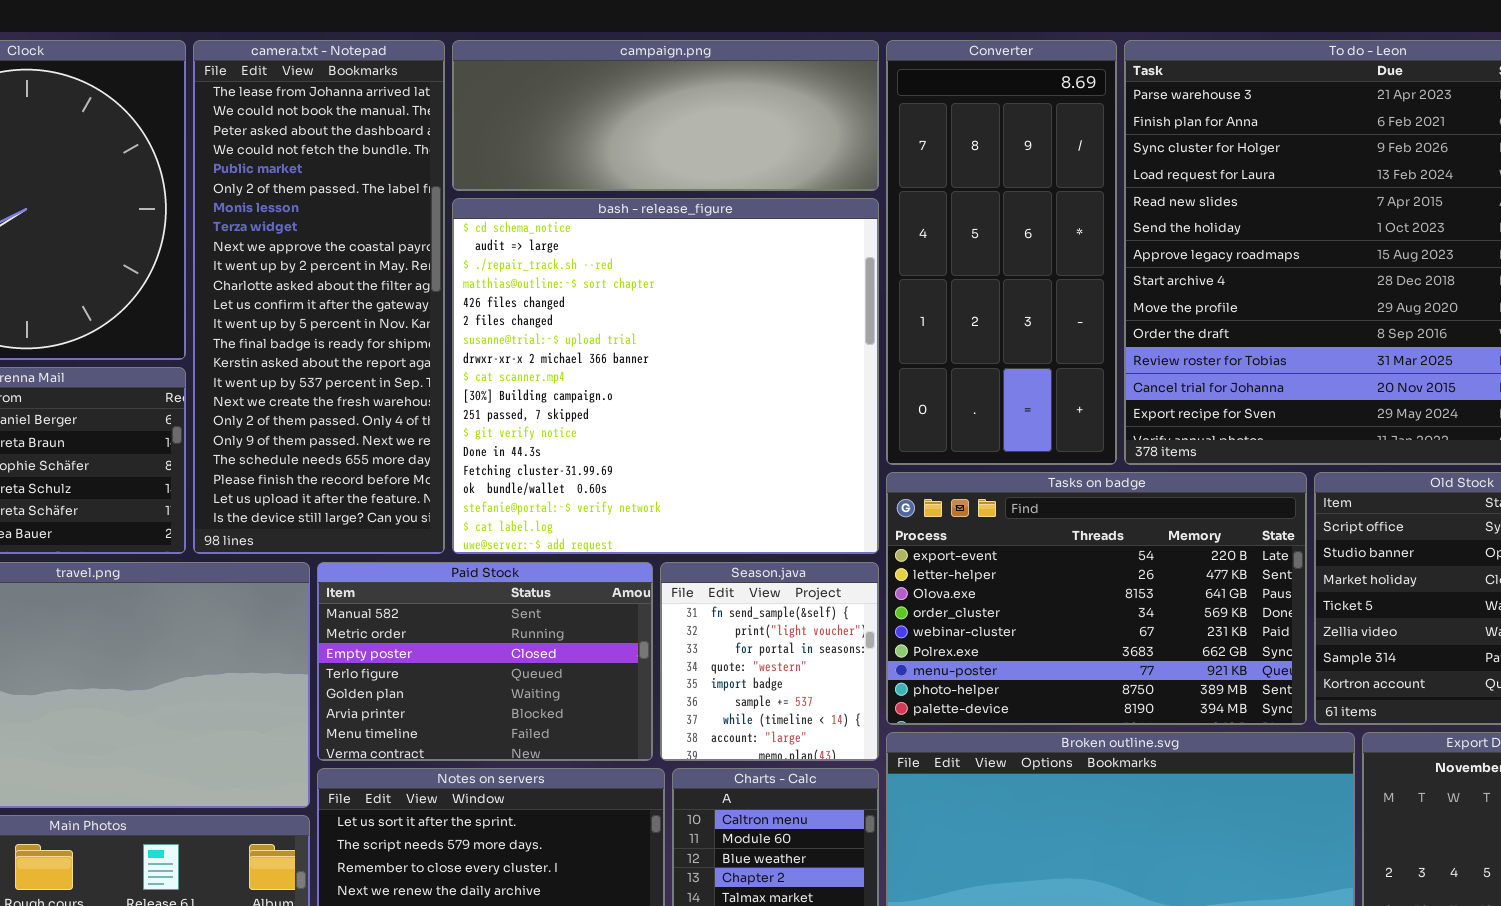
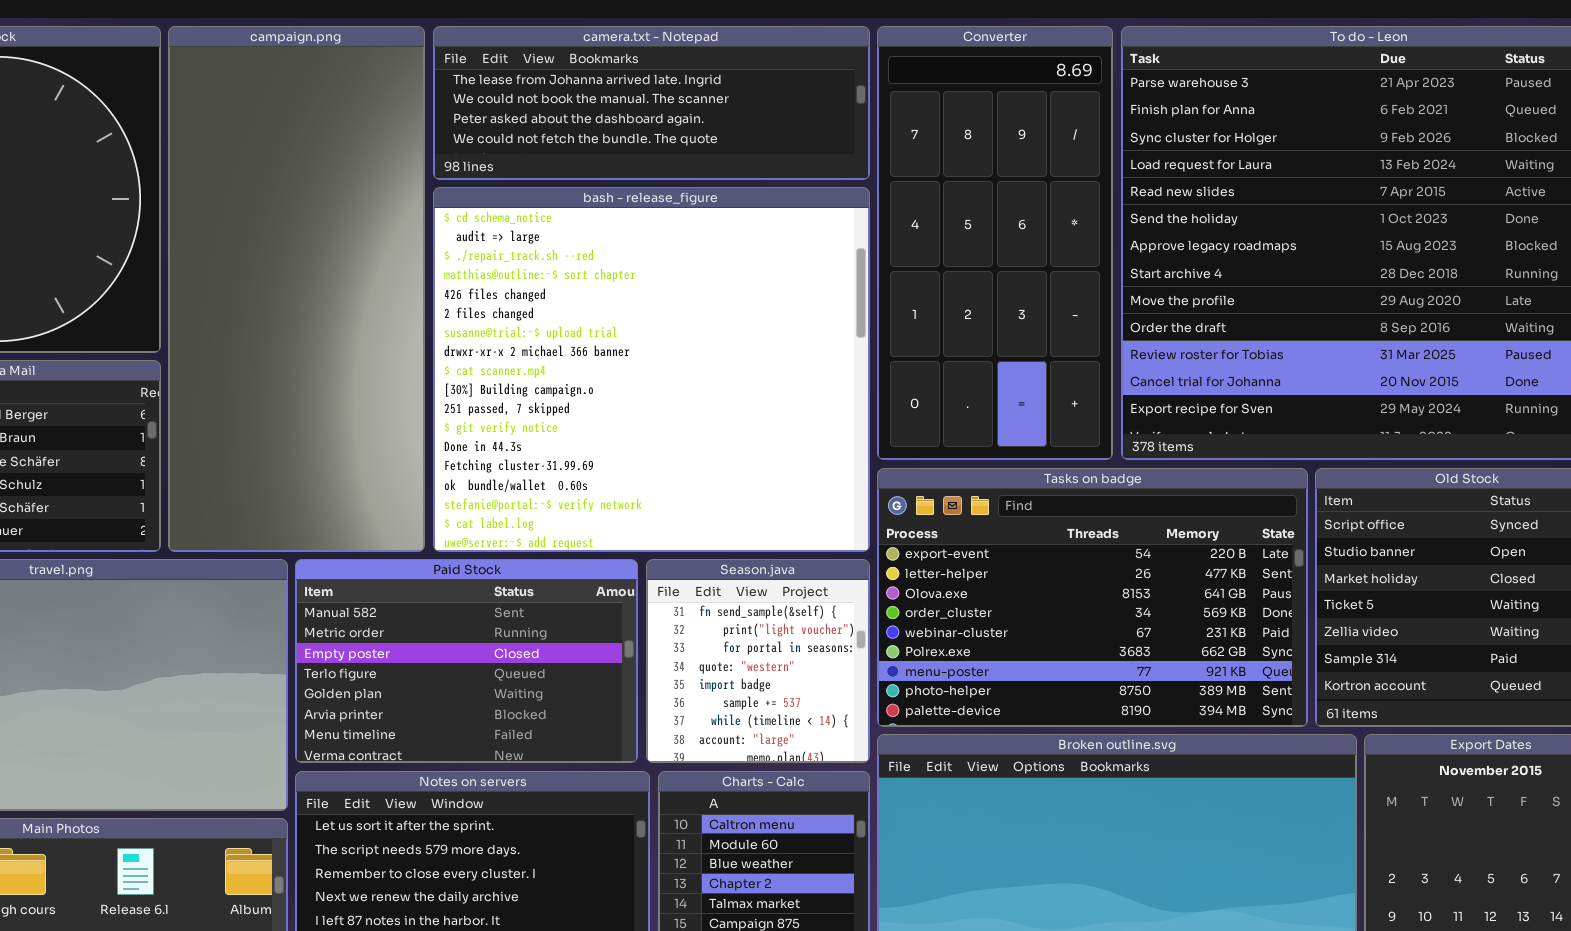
camera.txt - Notepad: [193,40,445,554] -> [433,26,870,180], moved, resized
campaign.png: [452,40,879,191] -> [168,26,425,552], moved, resized

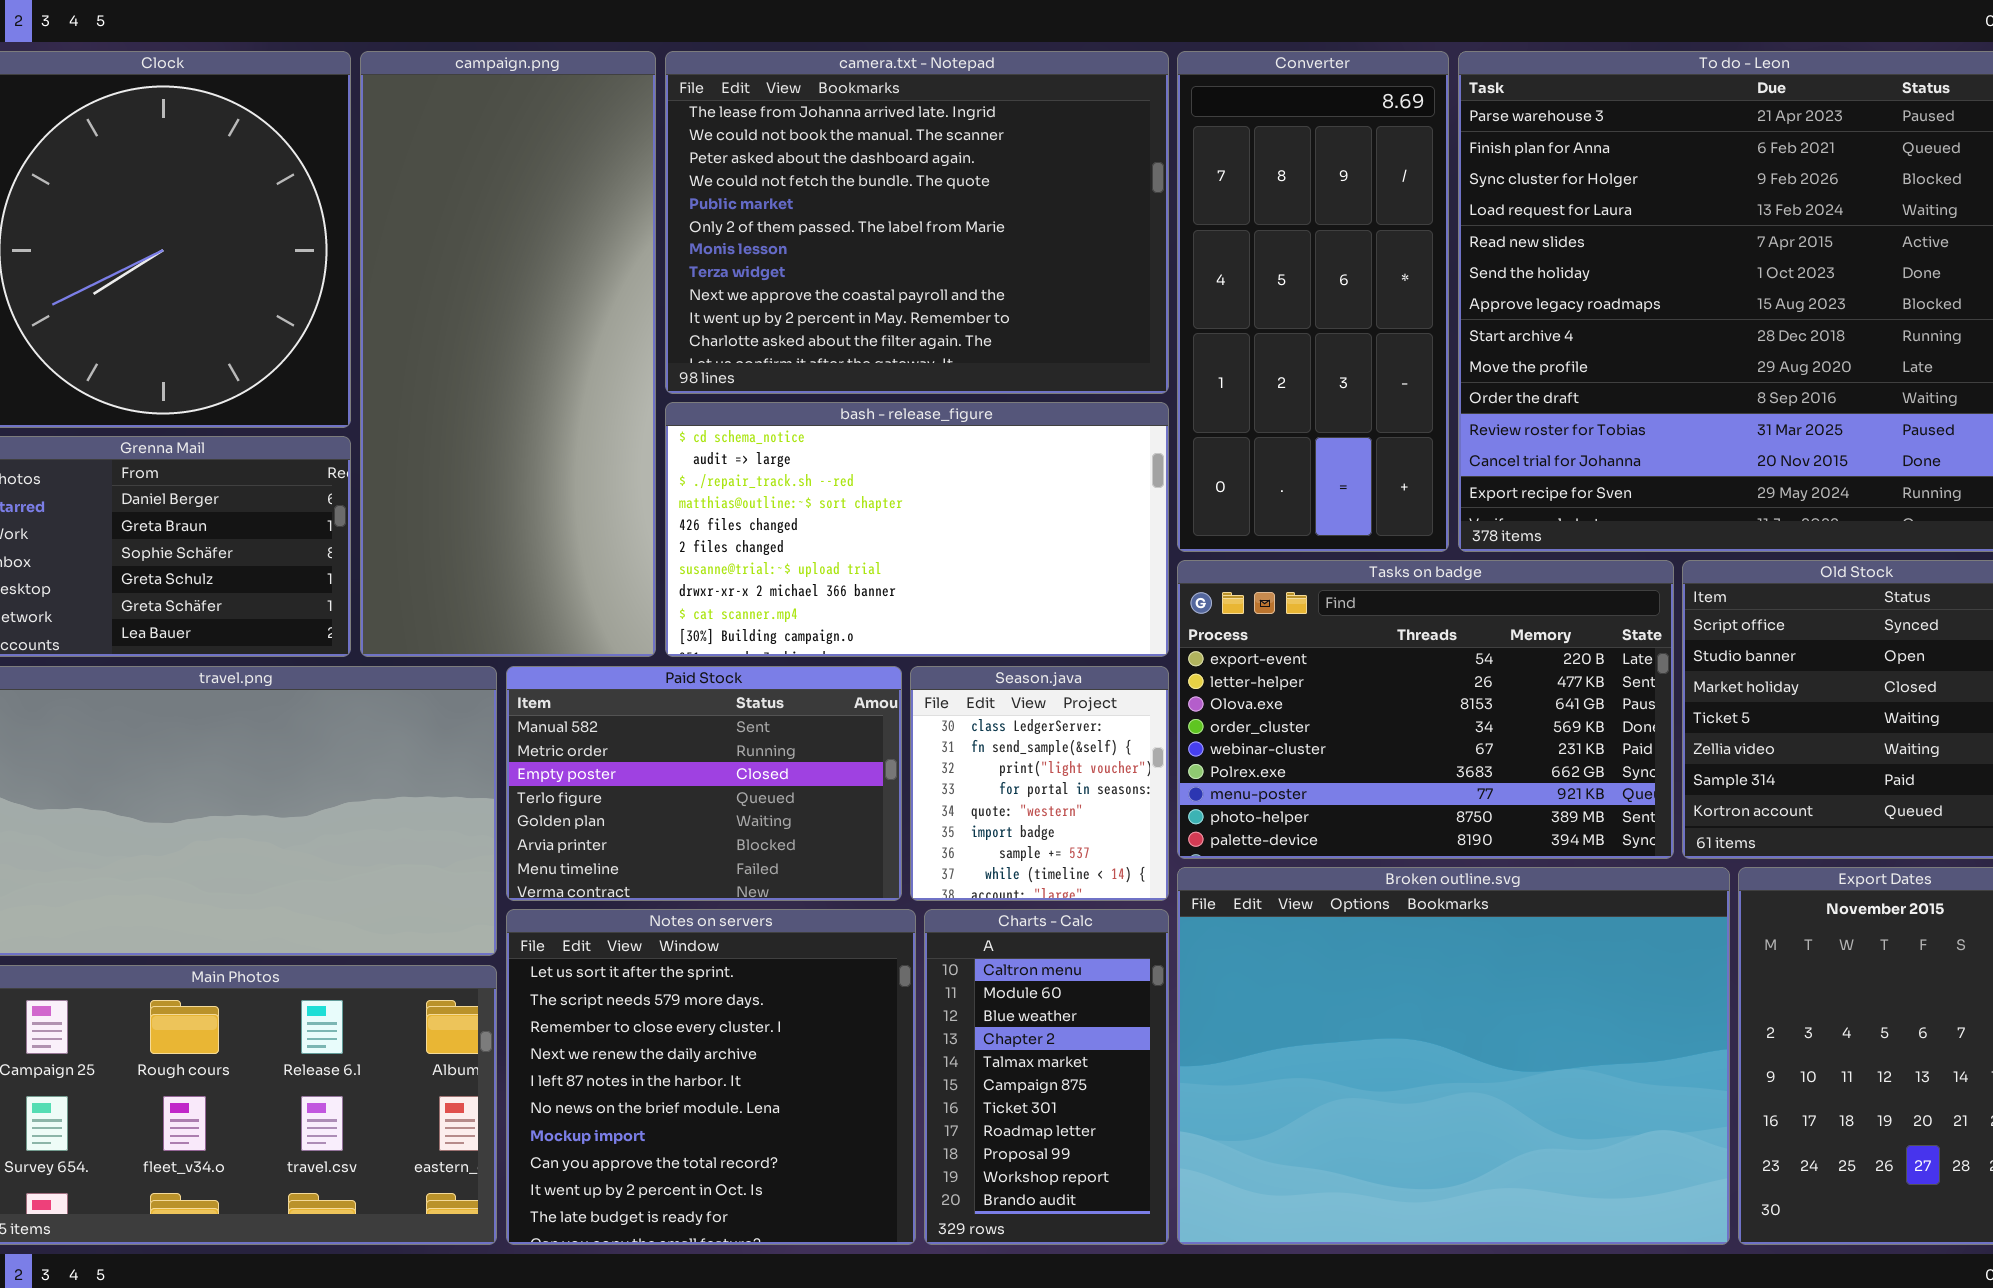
camera.txt - Notepad: [433,26,870,180] -> [665,51,1169,394], resized
bash - release_figure: [433,187,870,552] -> [665,402,1169,657], resized
Season.java: [646,559,870,763] -> [910,666,1169,901], scrolled up 1 row

